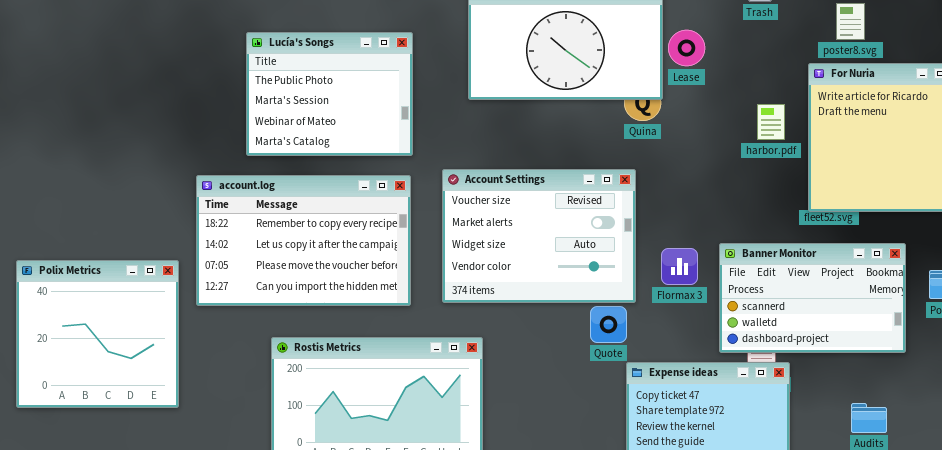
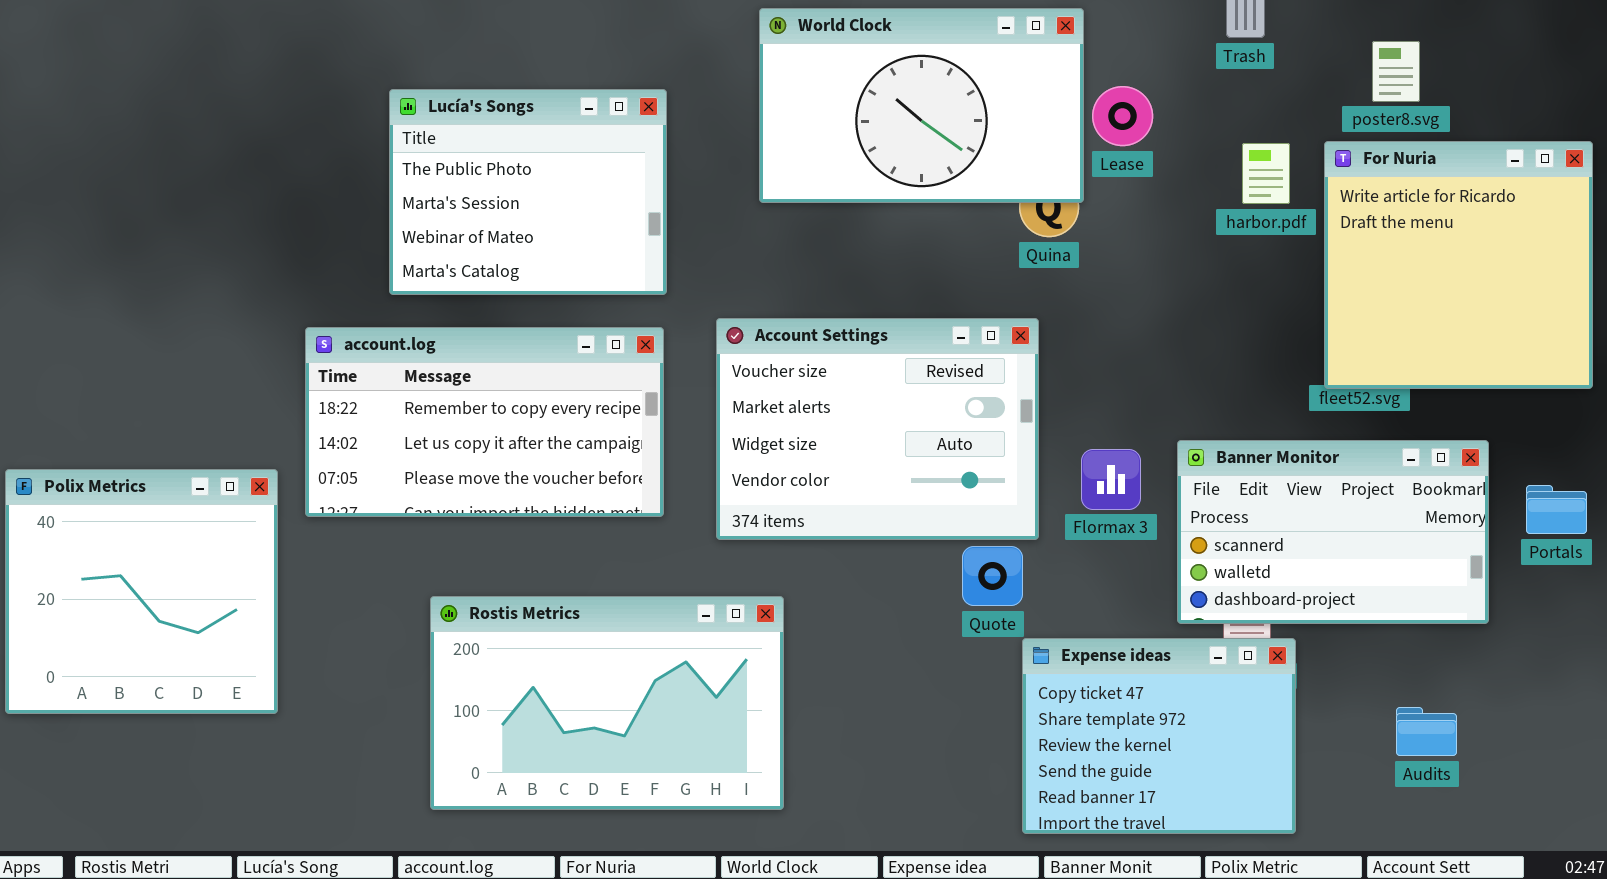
harbor.pdf: [757,104,785,140] -> [1242,143,1290,204], moved
account.log: [196,175,411,306] -> [305,327,664,517], resized

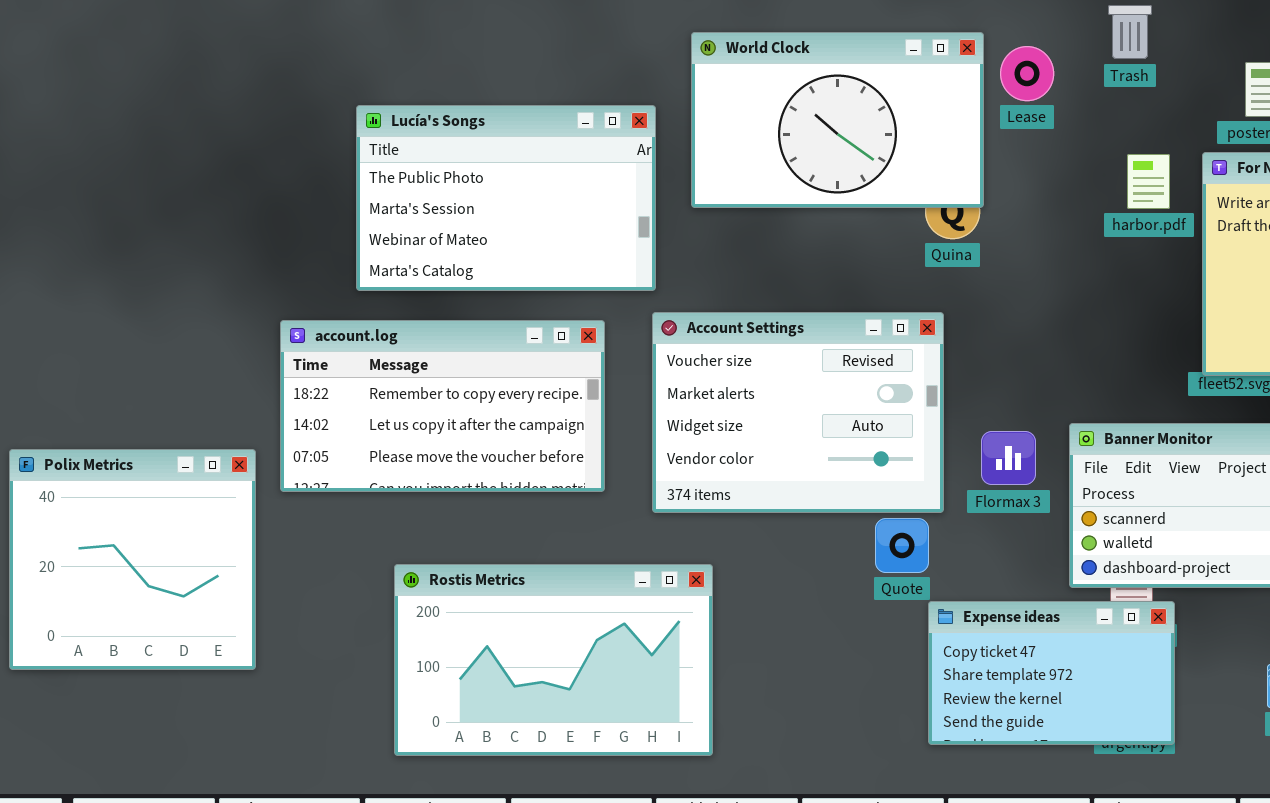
Lease: [1092,86,1153,146] -> [1000,46,1054,101], moved
Lucía's Songs: [389,89,667,295] -> [356,105,656,291], resized
Expense ideas: [1022,638,1296,834] -> [928,601,1175,745], resized

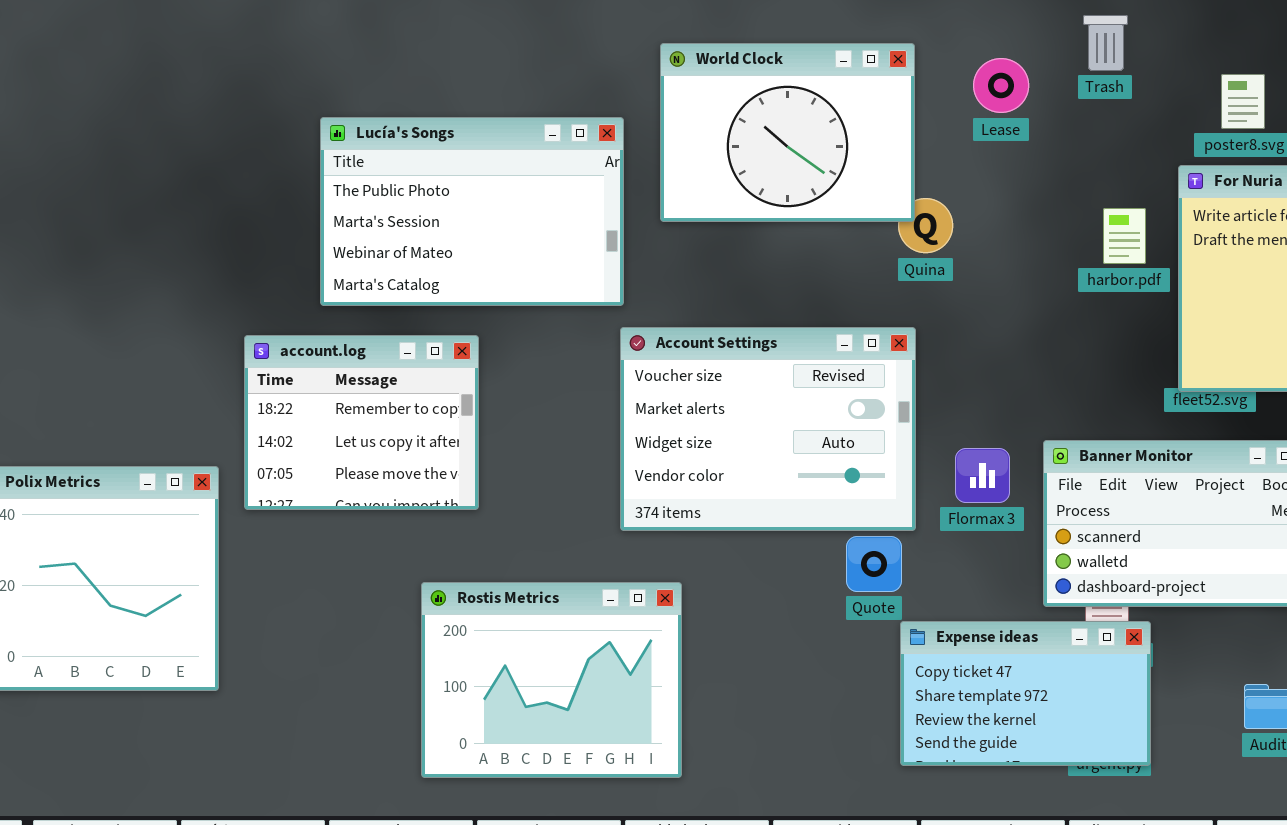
World Clock: [691,32,984,208] -> [660,43,915,222], resized
harbor.pdf: [1127,154,1170,209] -> [1103,208,1146,264], moved
account.log: [280,320,605,492] -> [244,335,479,510], resized
Rostis Metrics: [394,564,713,756] -> [421,582,682,778], resized

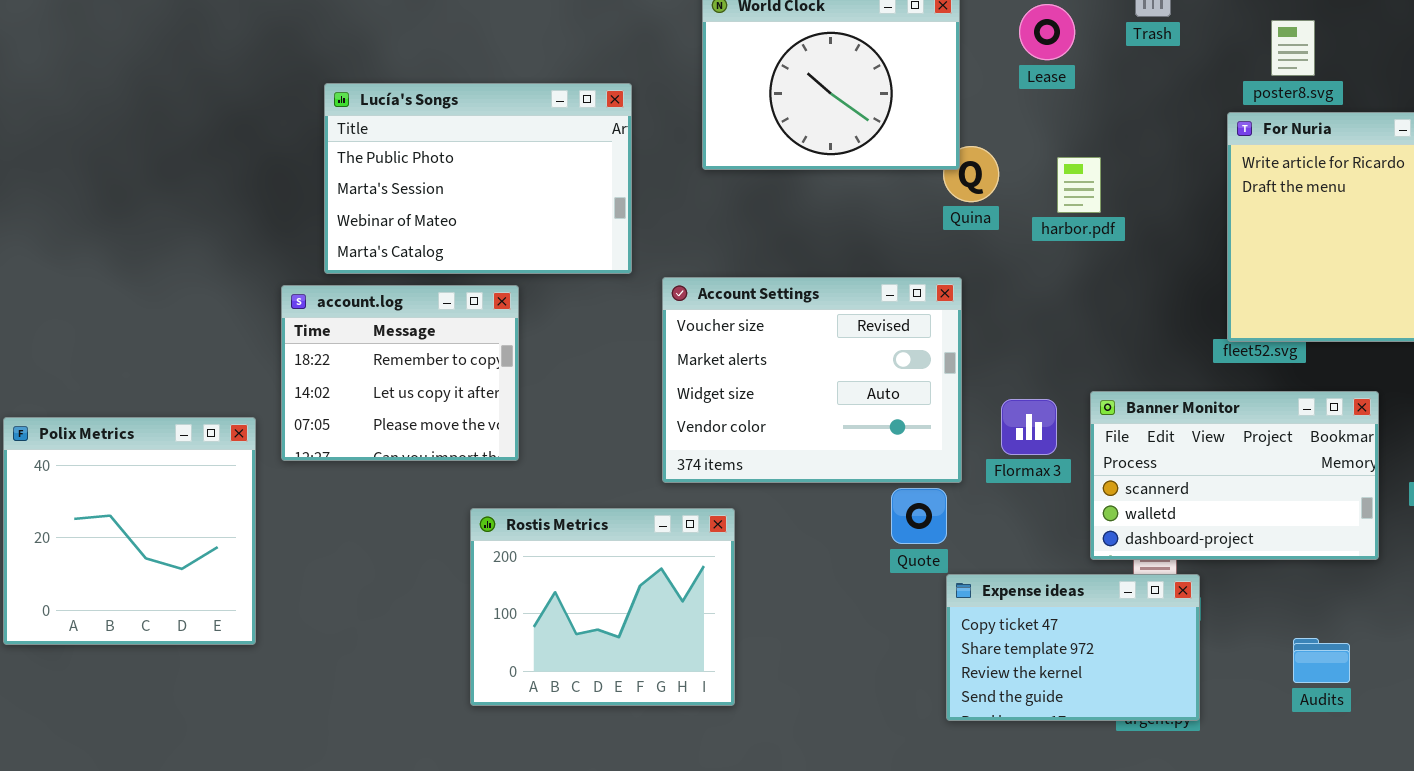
Lucía's Songs: [320,117,624,306] -> [324,83,632,274], moved
harbor.pdf: [1103,208,1146,264] -> [1057,157,1101,213], moved
Rostis Metrics: [421,582,682,778] -> [470,508,735,706], moved

